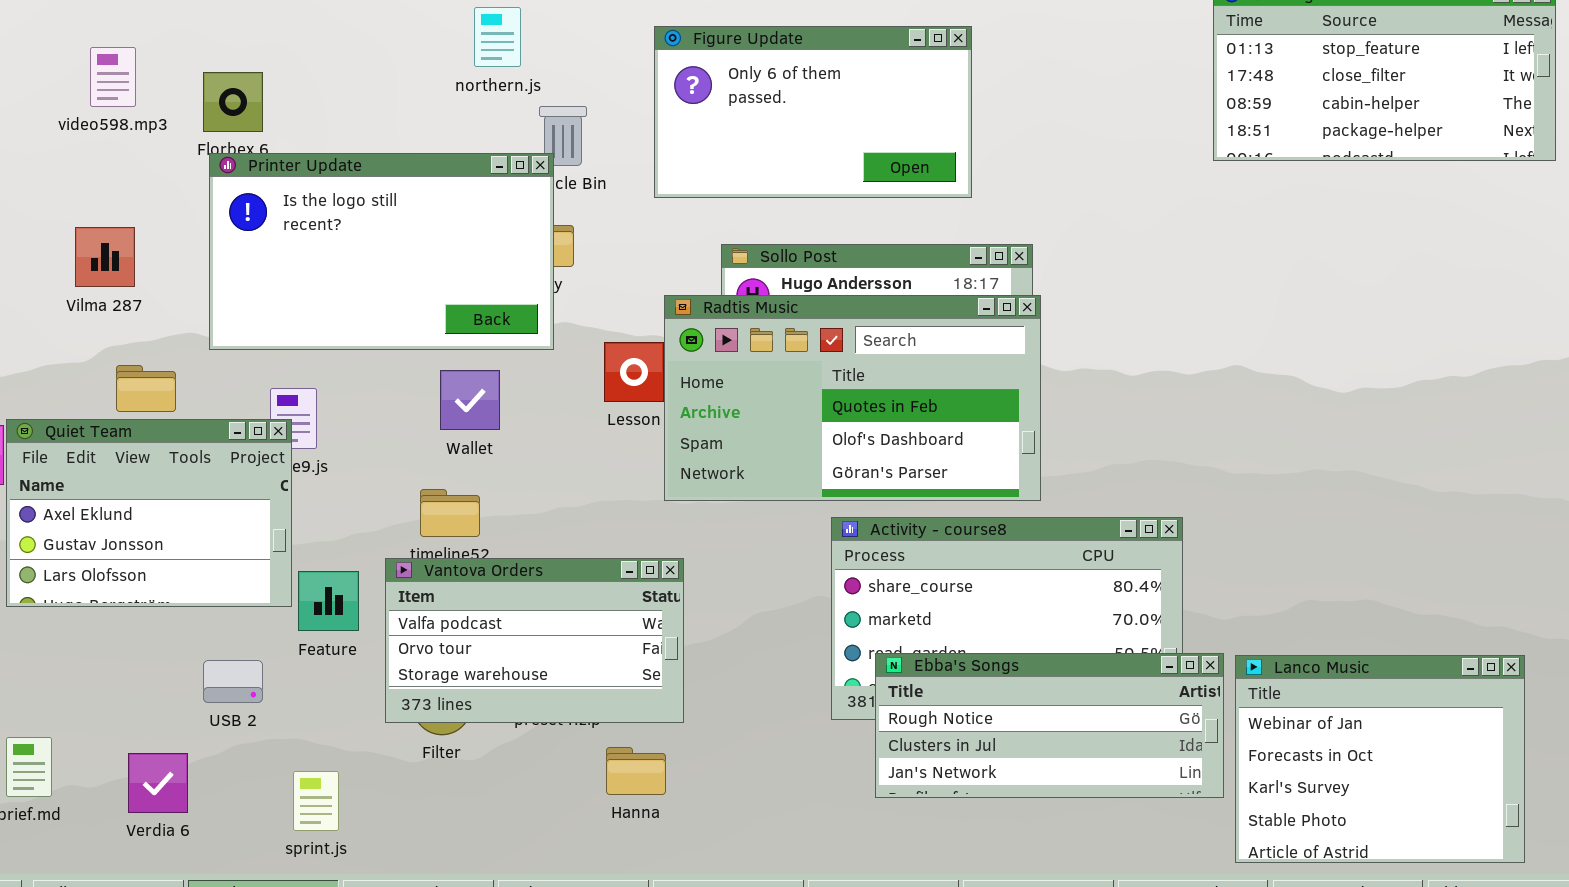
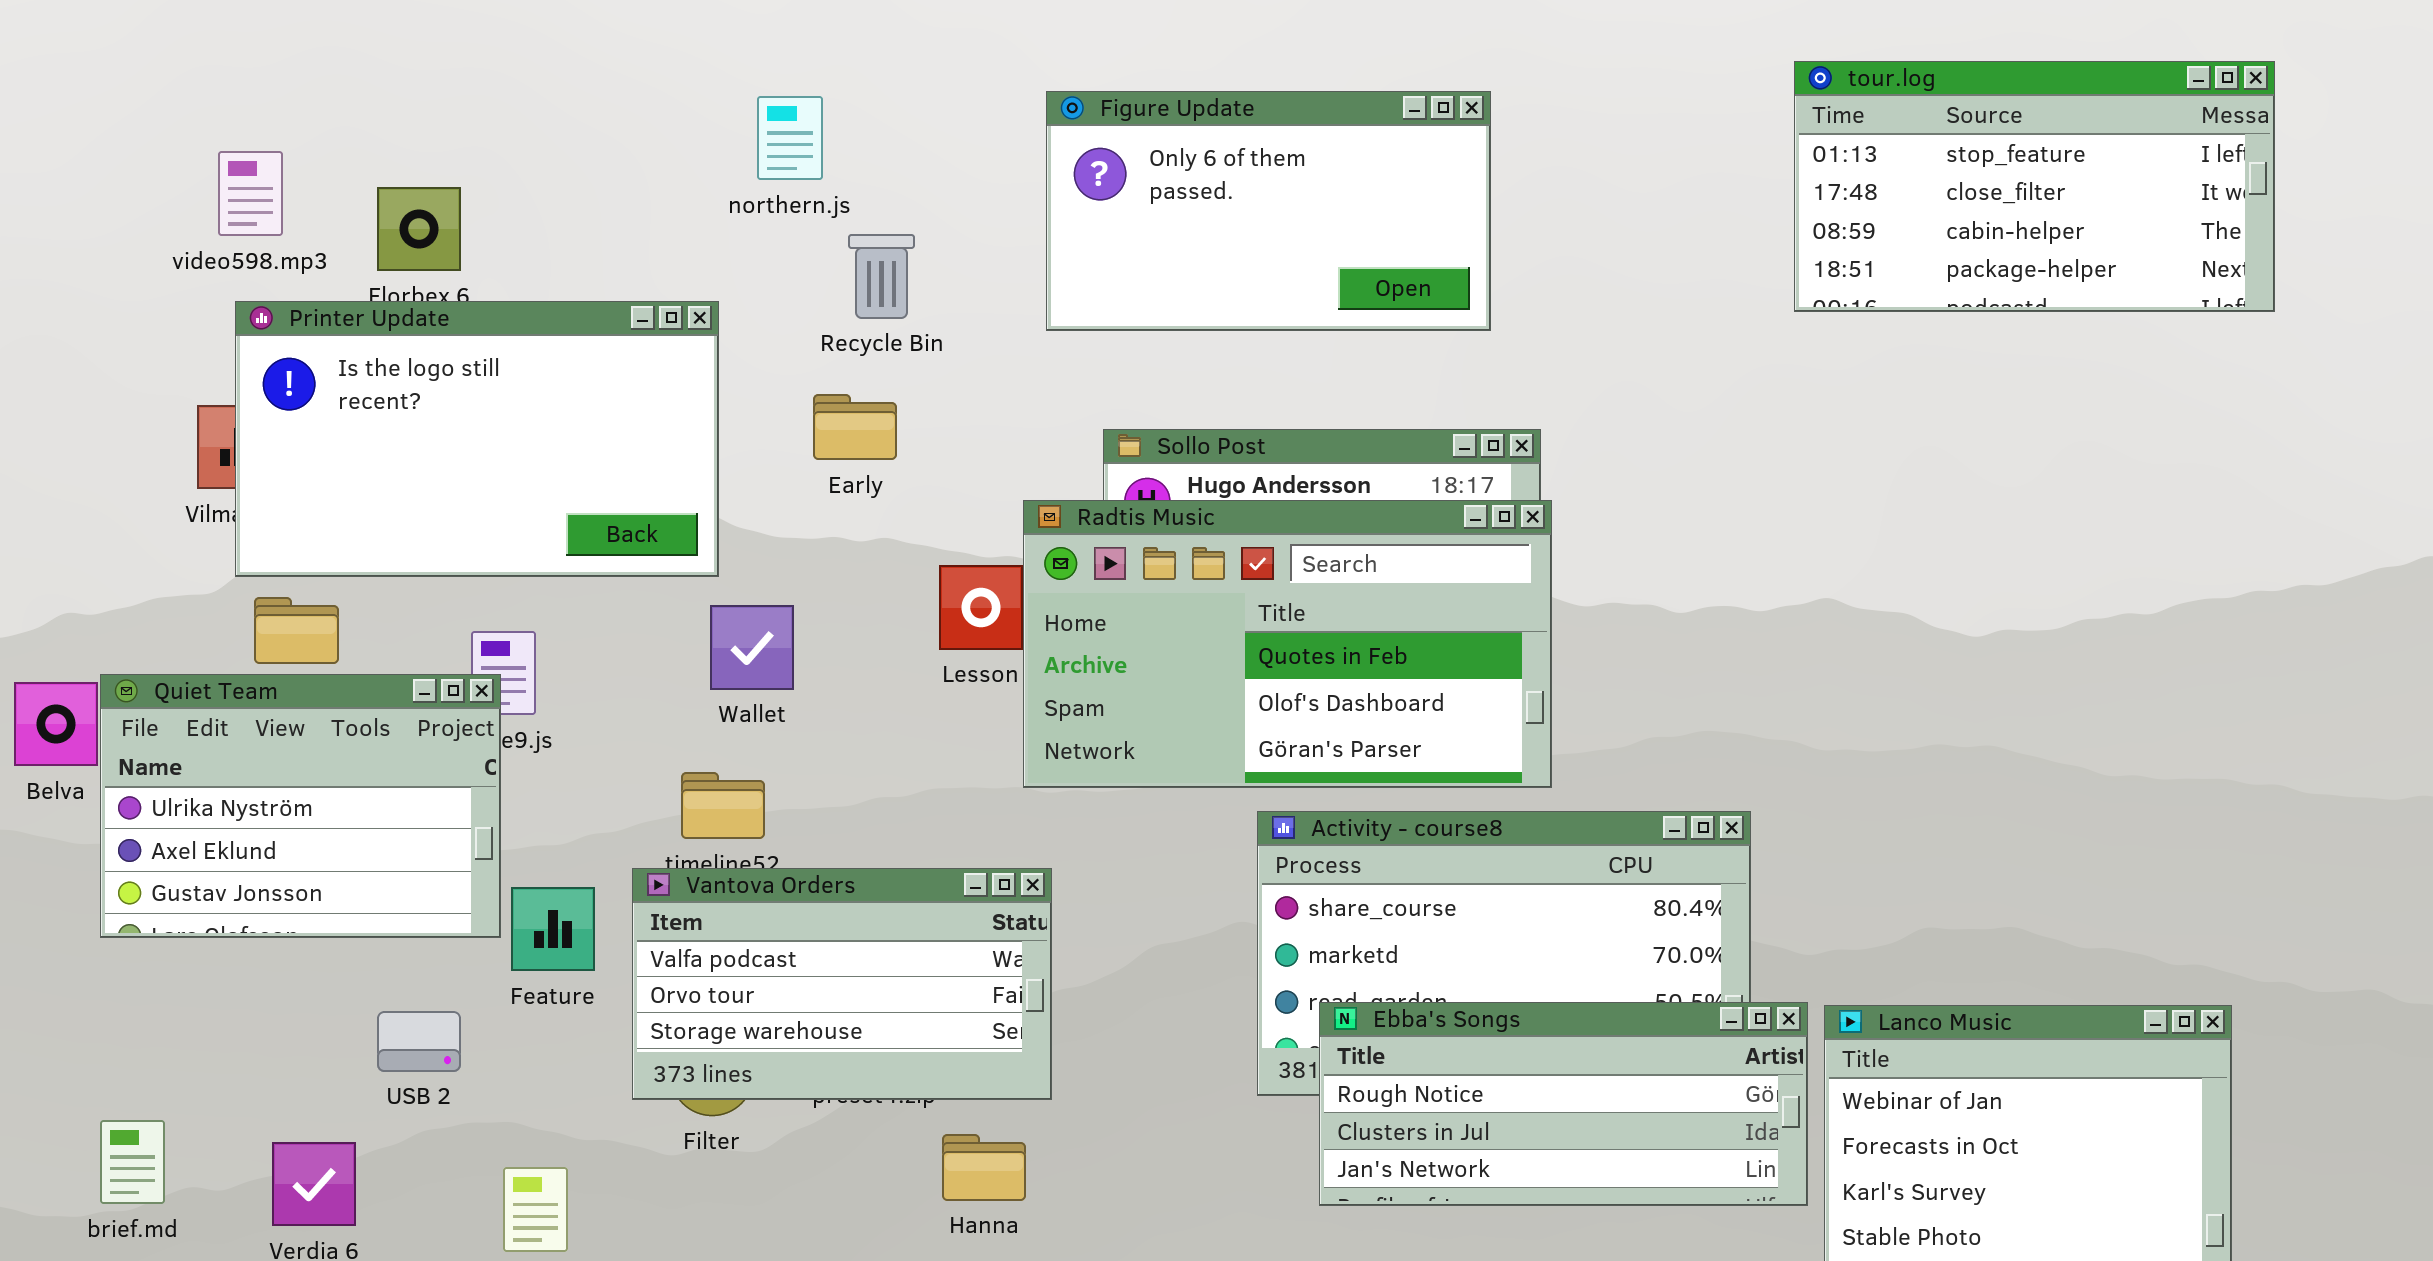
Figure Update: [654,26,972,198] -> [1046,91,1491,331], moved
Printer Update: [209,153,554,350] -> [235,301,719,577], moved
Quiet Team: [6,419,292,607] -> [100,674,501,938], scrolled up 1 row

